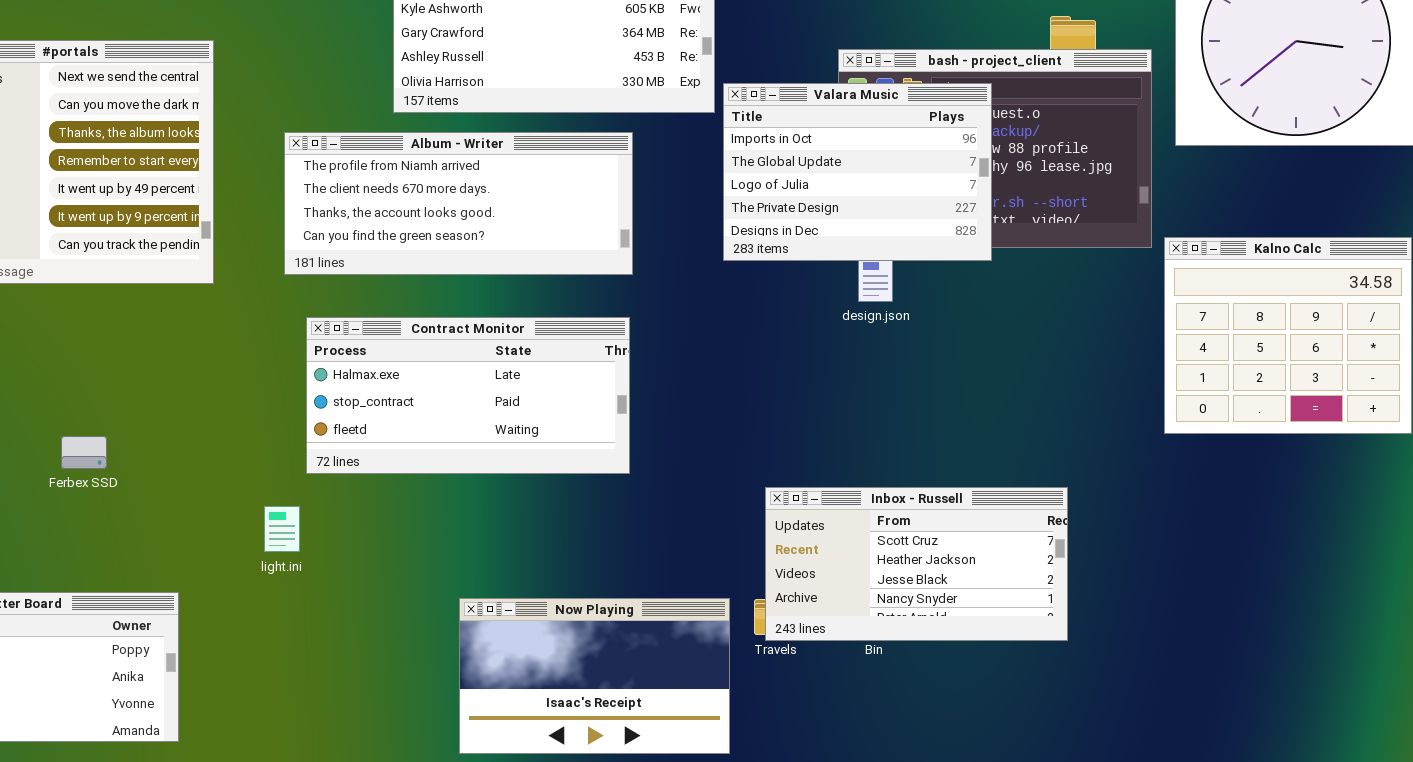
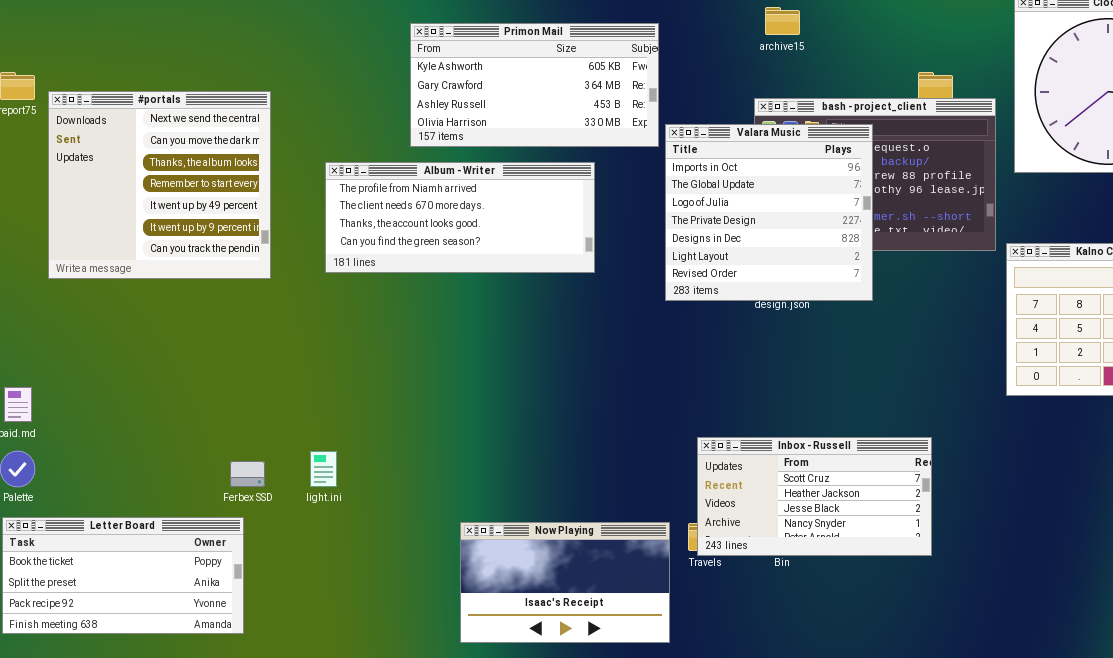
Valara Music: [723,83,992,261] -> [665,124,873,301], resized
Contract Monitor: [306,317,630,474] -> none, closed
Ferbex SSD: [61,436,107,469] -> [230,461,265,487], moved

